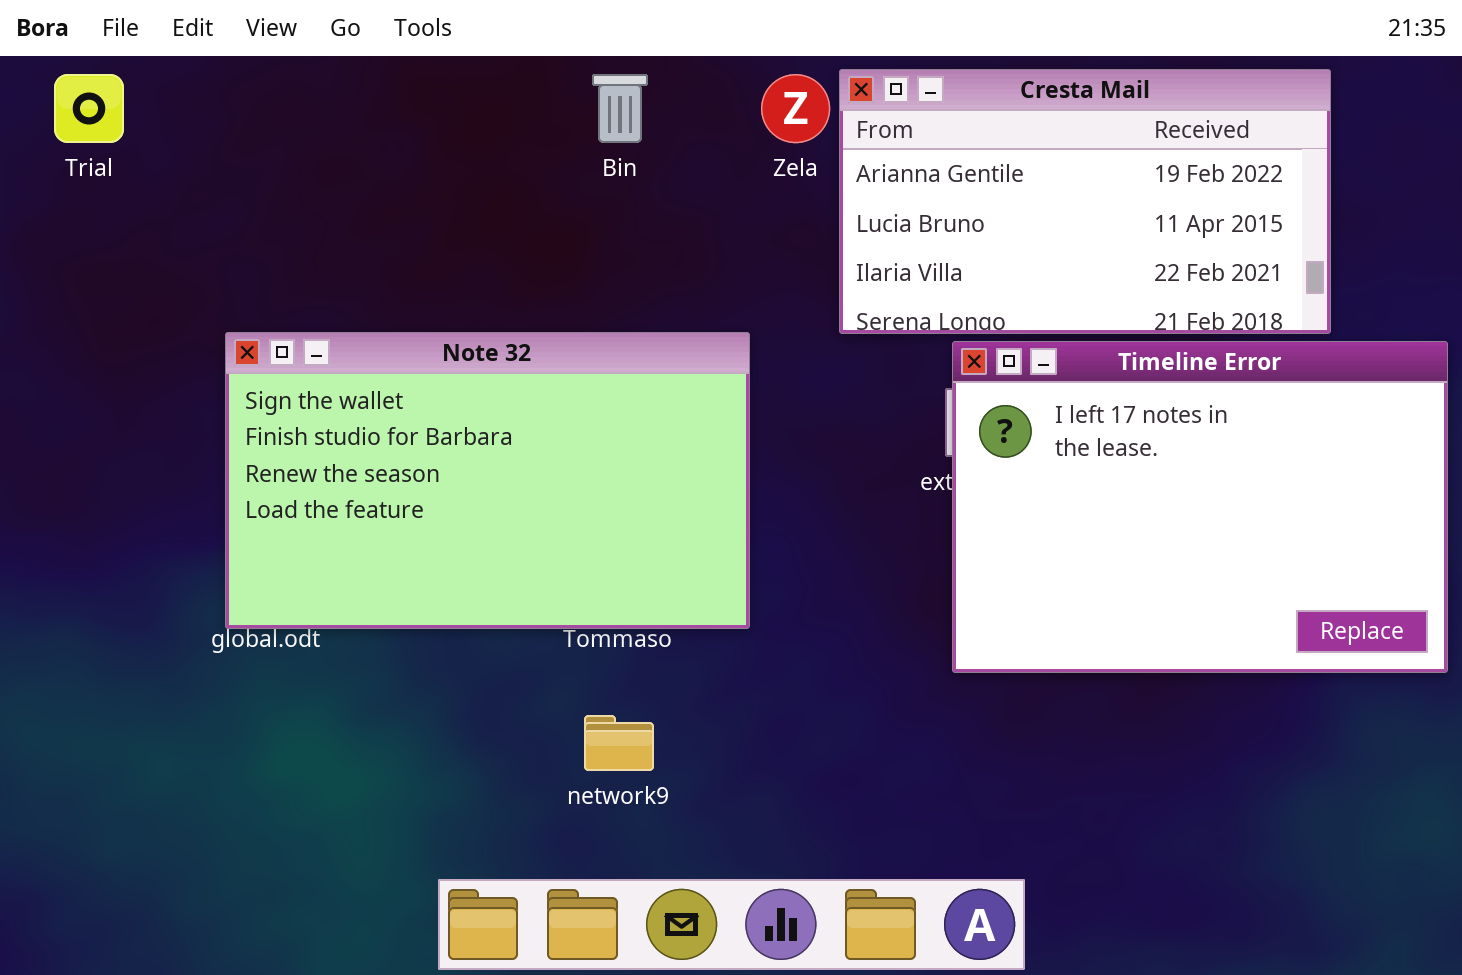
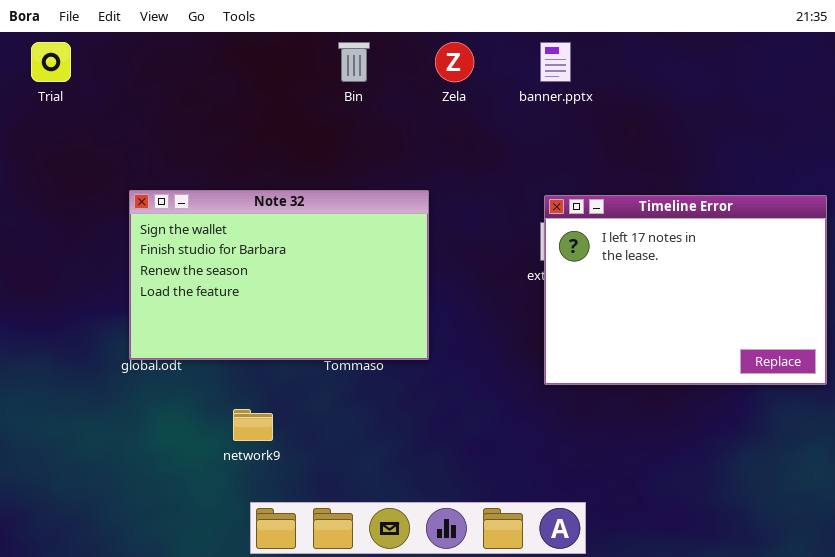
Cresta Mail: [839,69,1331,334] -> none, closed
network9: [584,715,654,771] -> [233,409,273,441], moved

